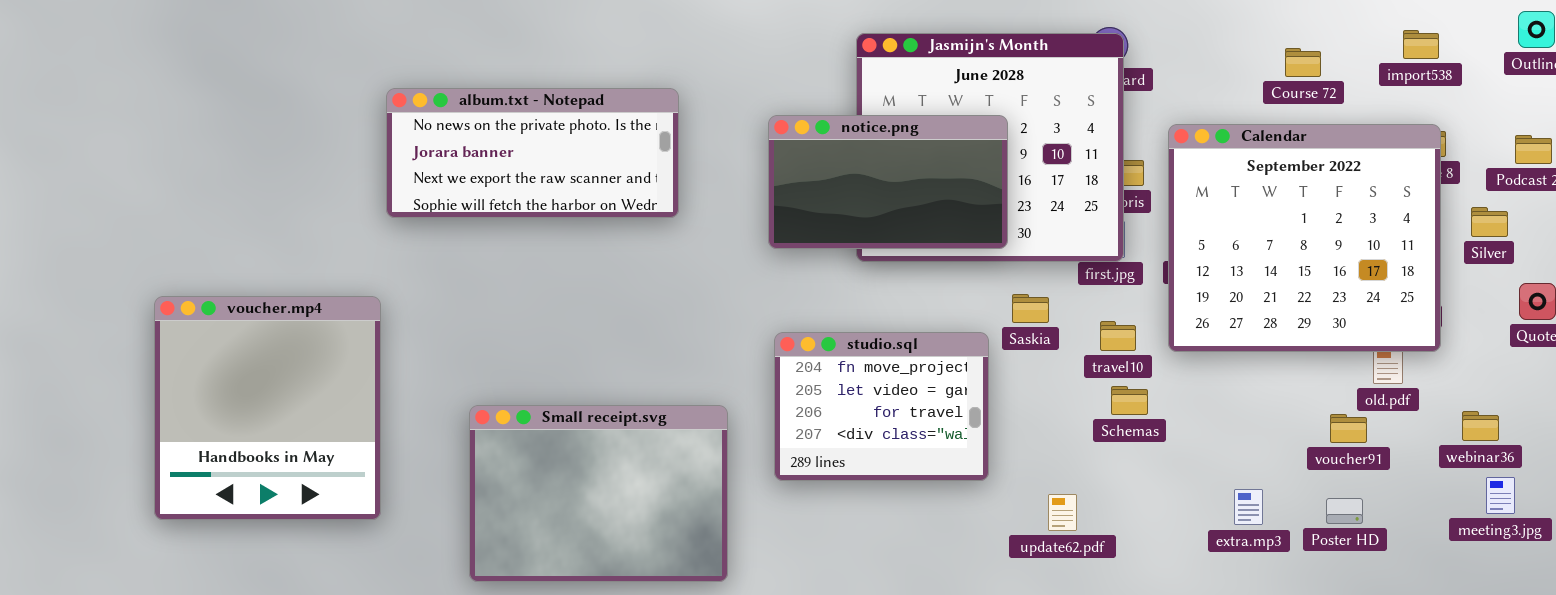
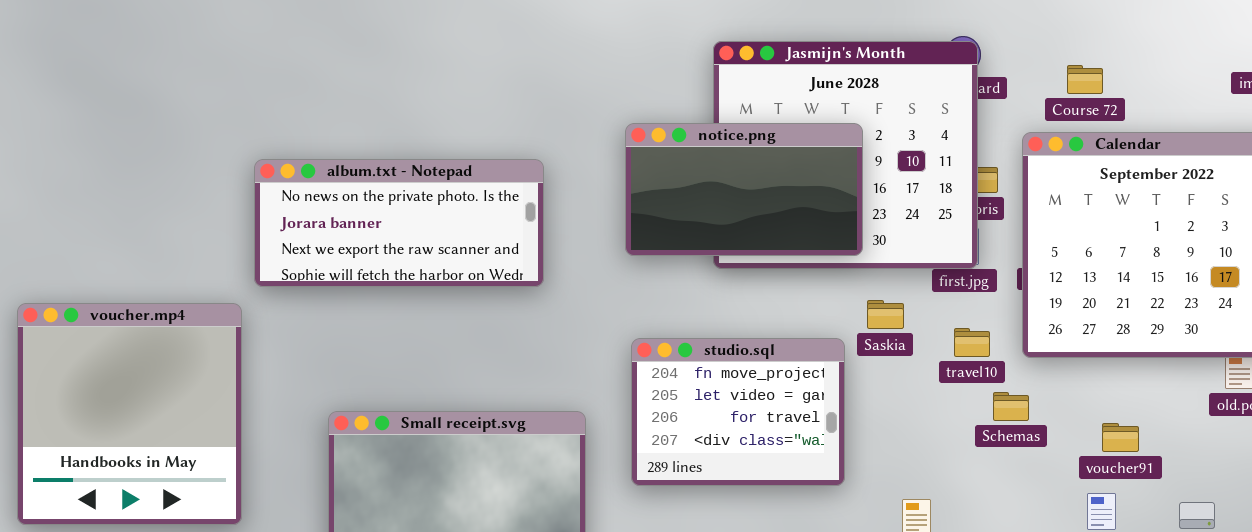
Course 72: [1285,48,1321,77] -> [1067,65,1103,94], moved
album.txt - Notepad: [386,88,679,218] -> [254,159,544,287], moved
Schemas: [1111,386,1148,415] -> [993,392,1029,421], moved
voucher91: [1330,414,1367,443] -> [1102,423,1139,452], moved

